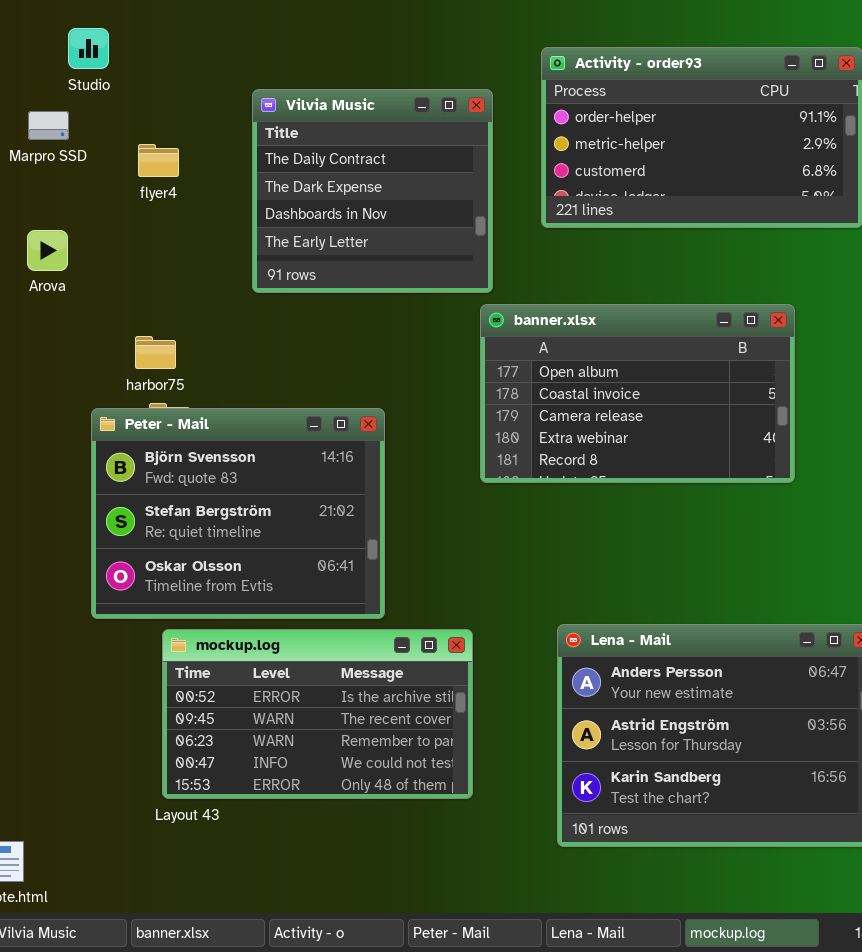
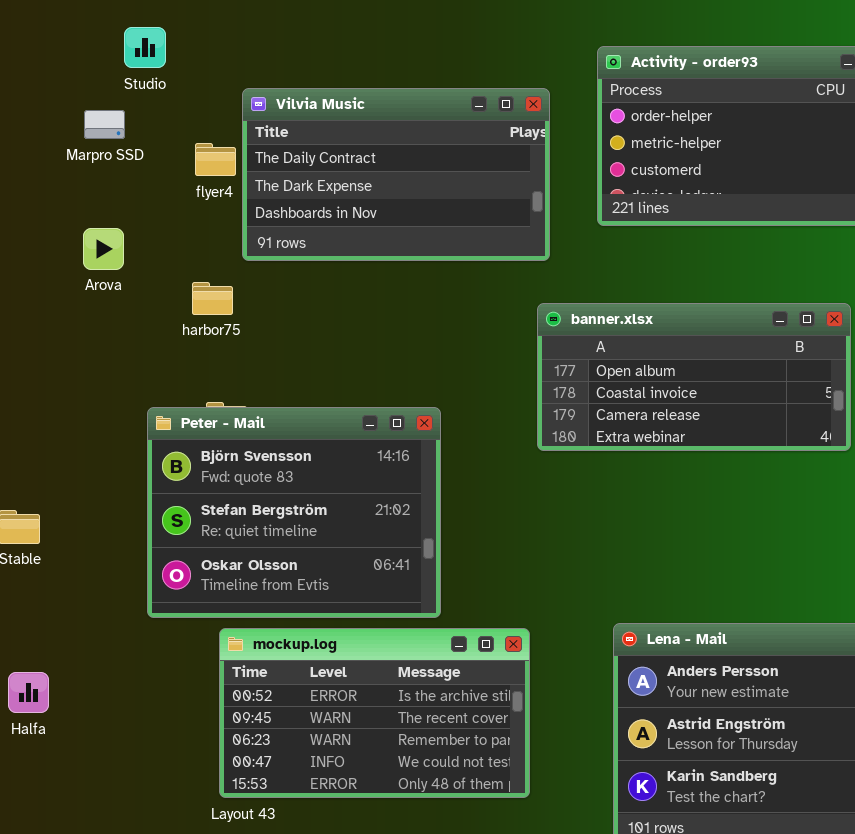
Vilvia Music: [252,89,493,293] -> [242,88,550,261], resized
banner.xlsx: [480,304,795,483] -> [537,303,851,451], resized
harbor75: [135,336,176,369] -> [192,282,233,315], moved

